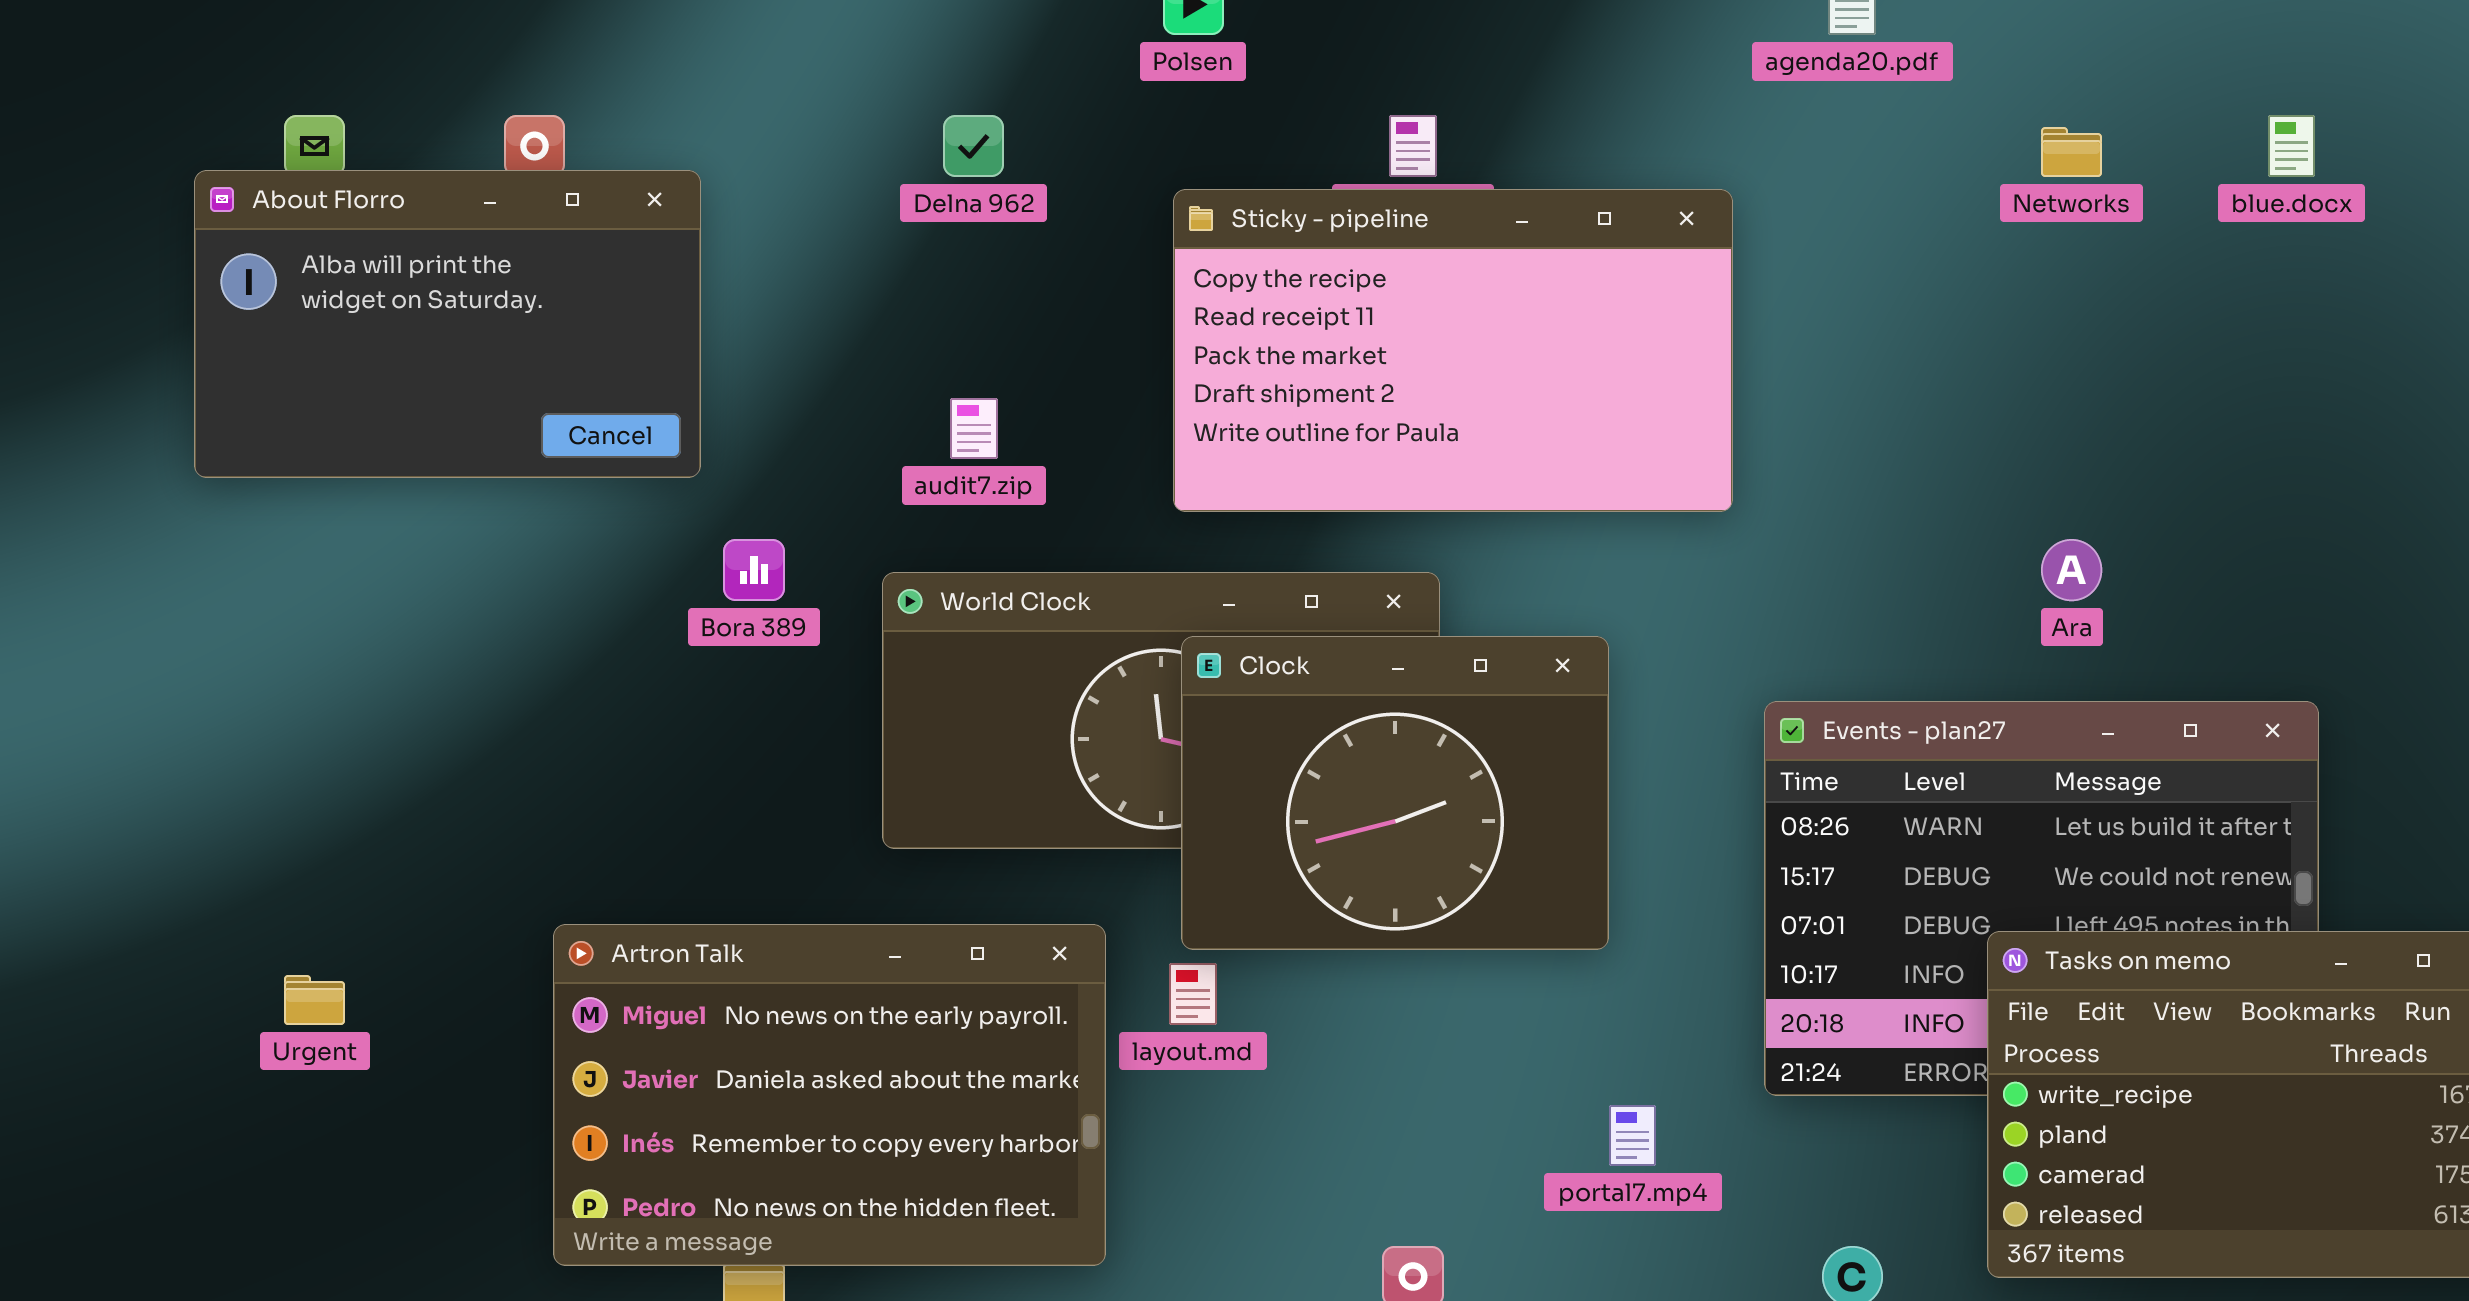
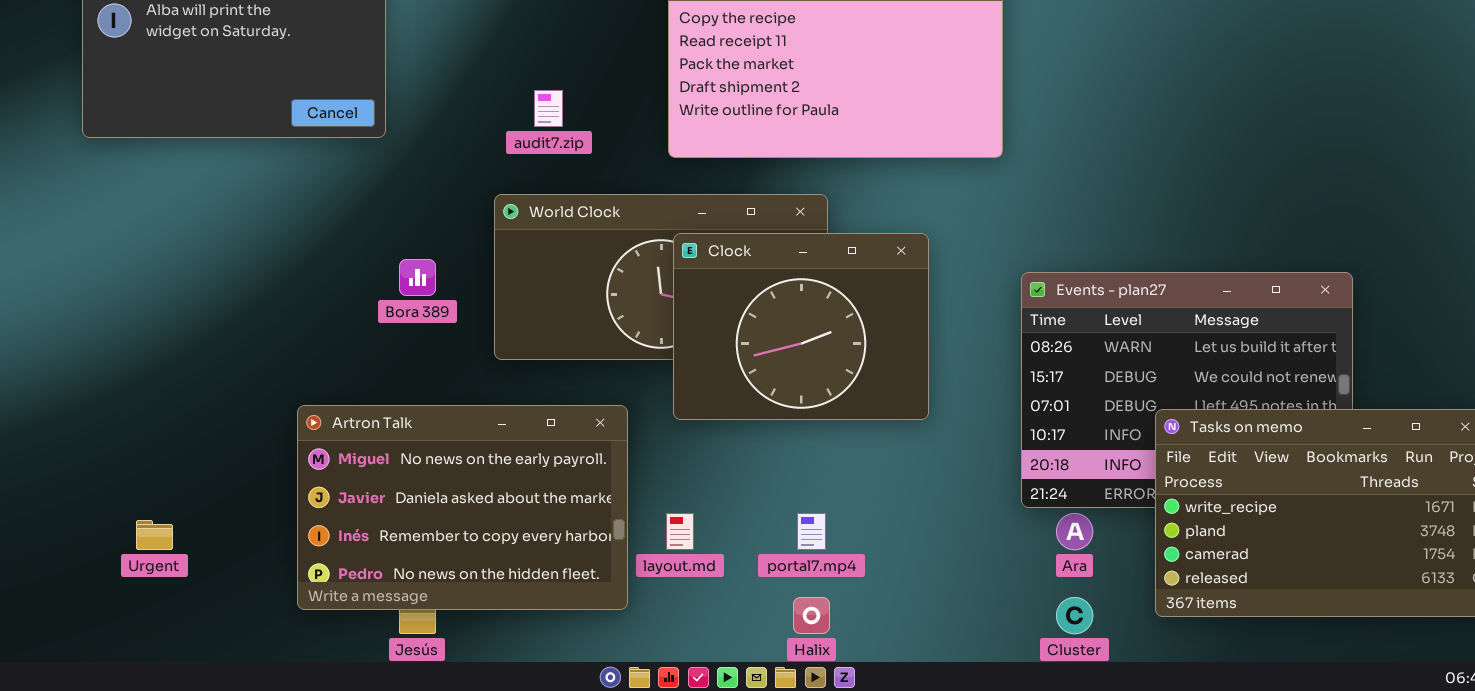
Bora 389: [723,539,785,601] -> [399,259,436,296], moved
Ara: [2041,539,2102,601] -> [1056,513,1093,550], moved
layout.md: [1169,963,1217,1025] -> [666,513,694,550], moved
Urgent: [284,975,345,1025] -> [136,520,173,550], moved
portal7.mp4: [1609,1105,1656,1166] -> [797,513,826,550], moved

